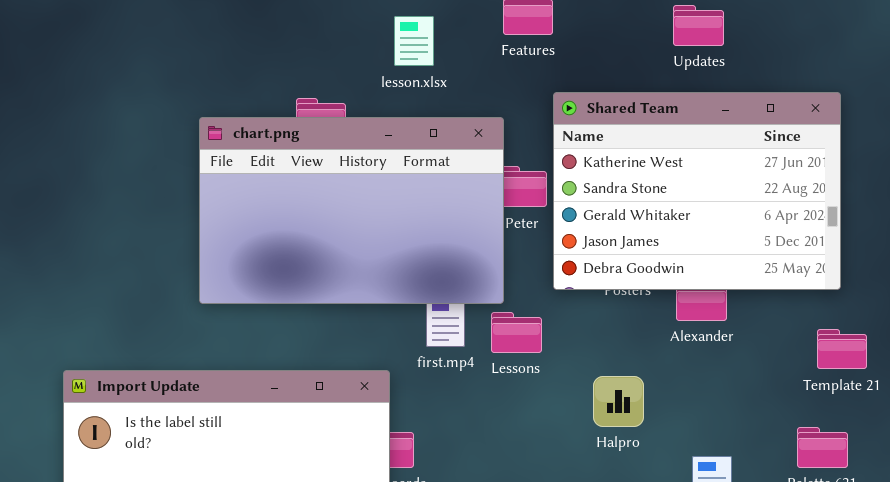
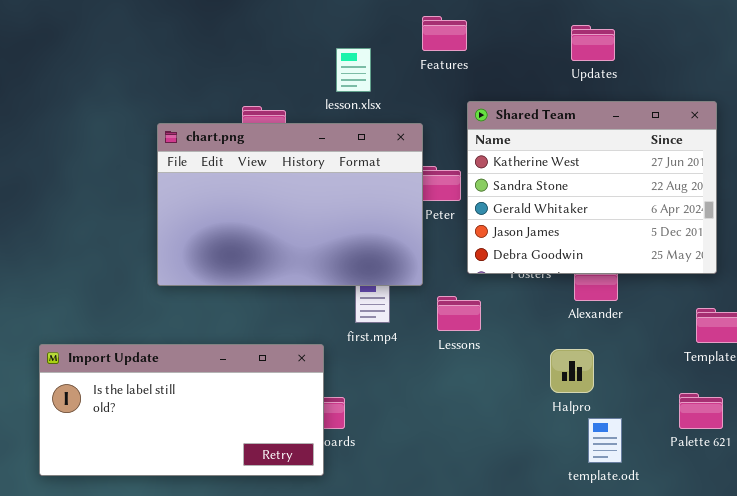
lesson.xlsx: [394,16,434,66] -> [336,48,371,92], moved
Lessons: [491,312,542,353] -> [437,296,481,331], moved
Halpro: [593,376,644,427] -> [550,349,594,393], moved

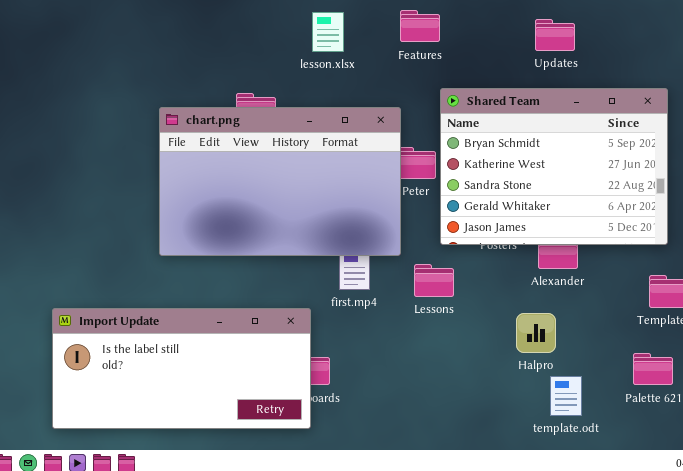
lesson.xlsx: [336,48,371,92] -> [312,12,344,52], moved
Shared Team: [467,101,717,274] -> [440,88,668,245], scrolled up 1 row

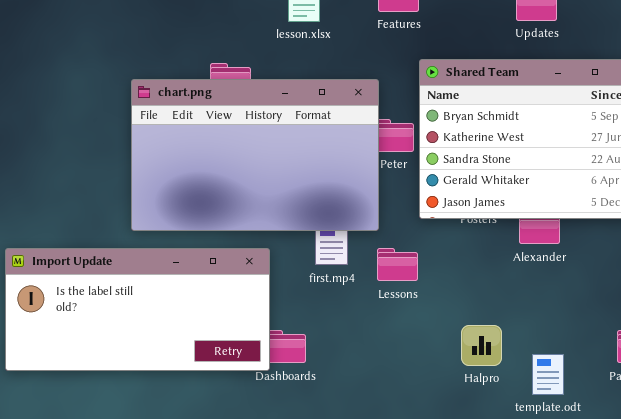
Lessons: [414,264,454,297] -> [377,248,418,281], moved
Import Update: [52,308,311,429] -> [5,248,270,371], moved
Halpro: [516,313,556,353] -> [461,325,502,366], moved

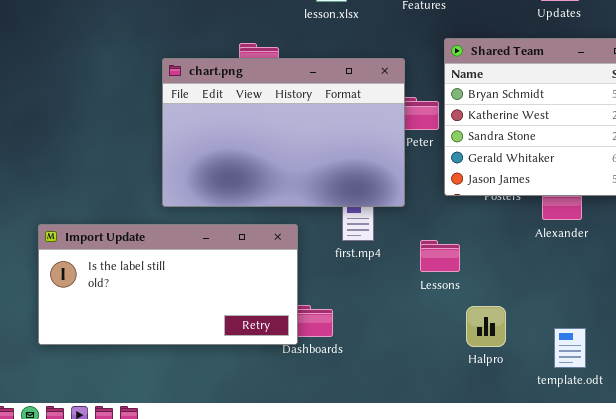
Lessons: [377,248,418,281] -> [420,240,460,272], moved
Halpro: [461,325,502,366] -> [466,306,506,347], moved

